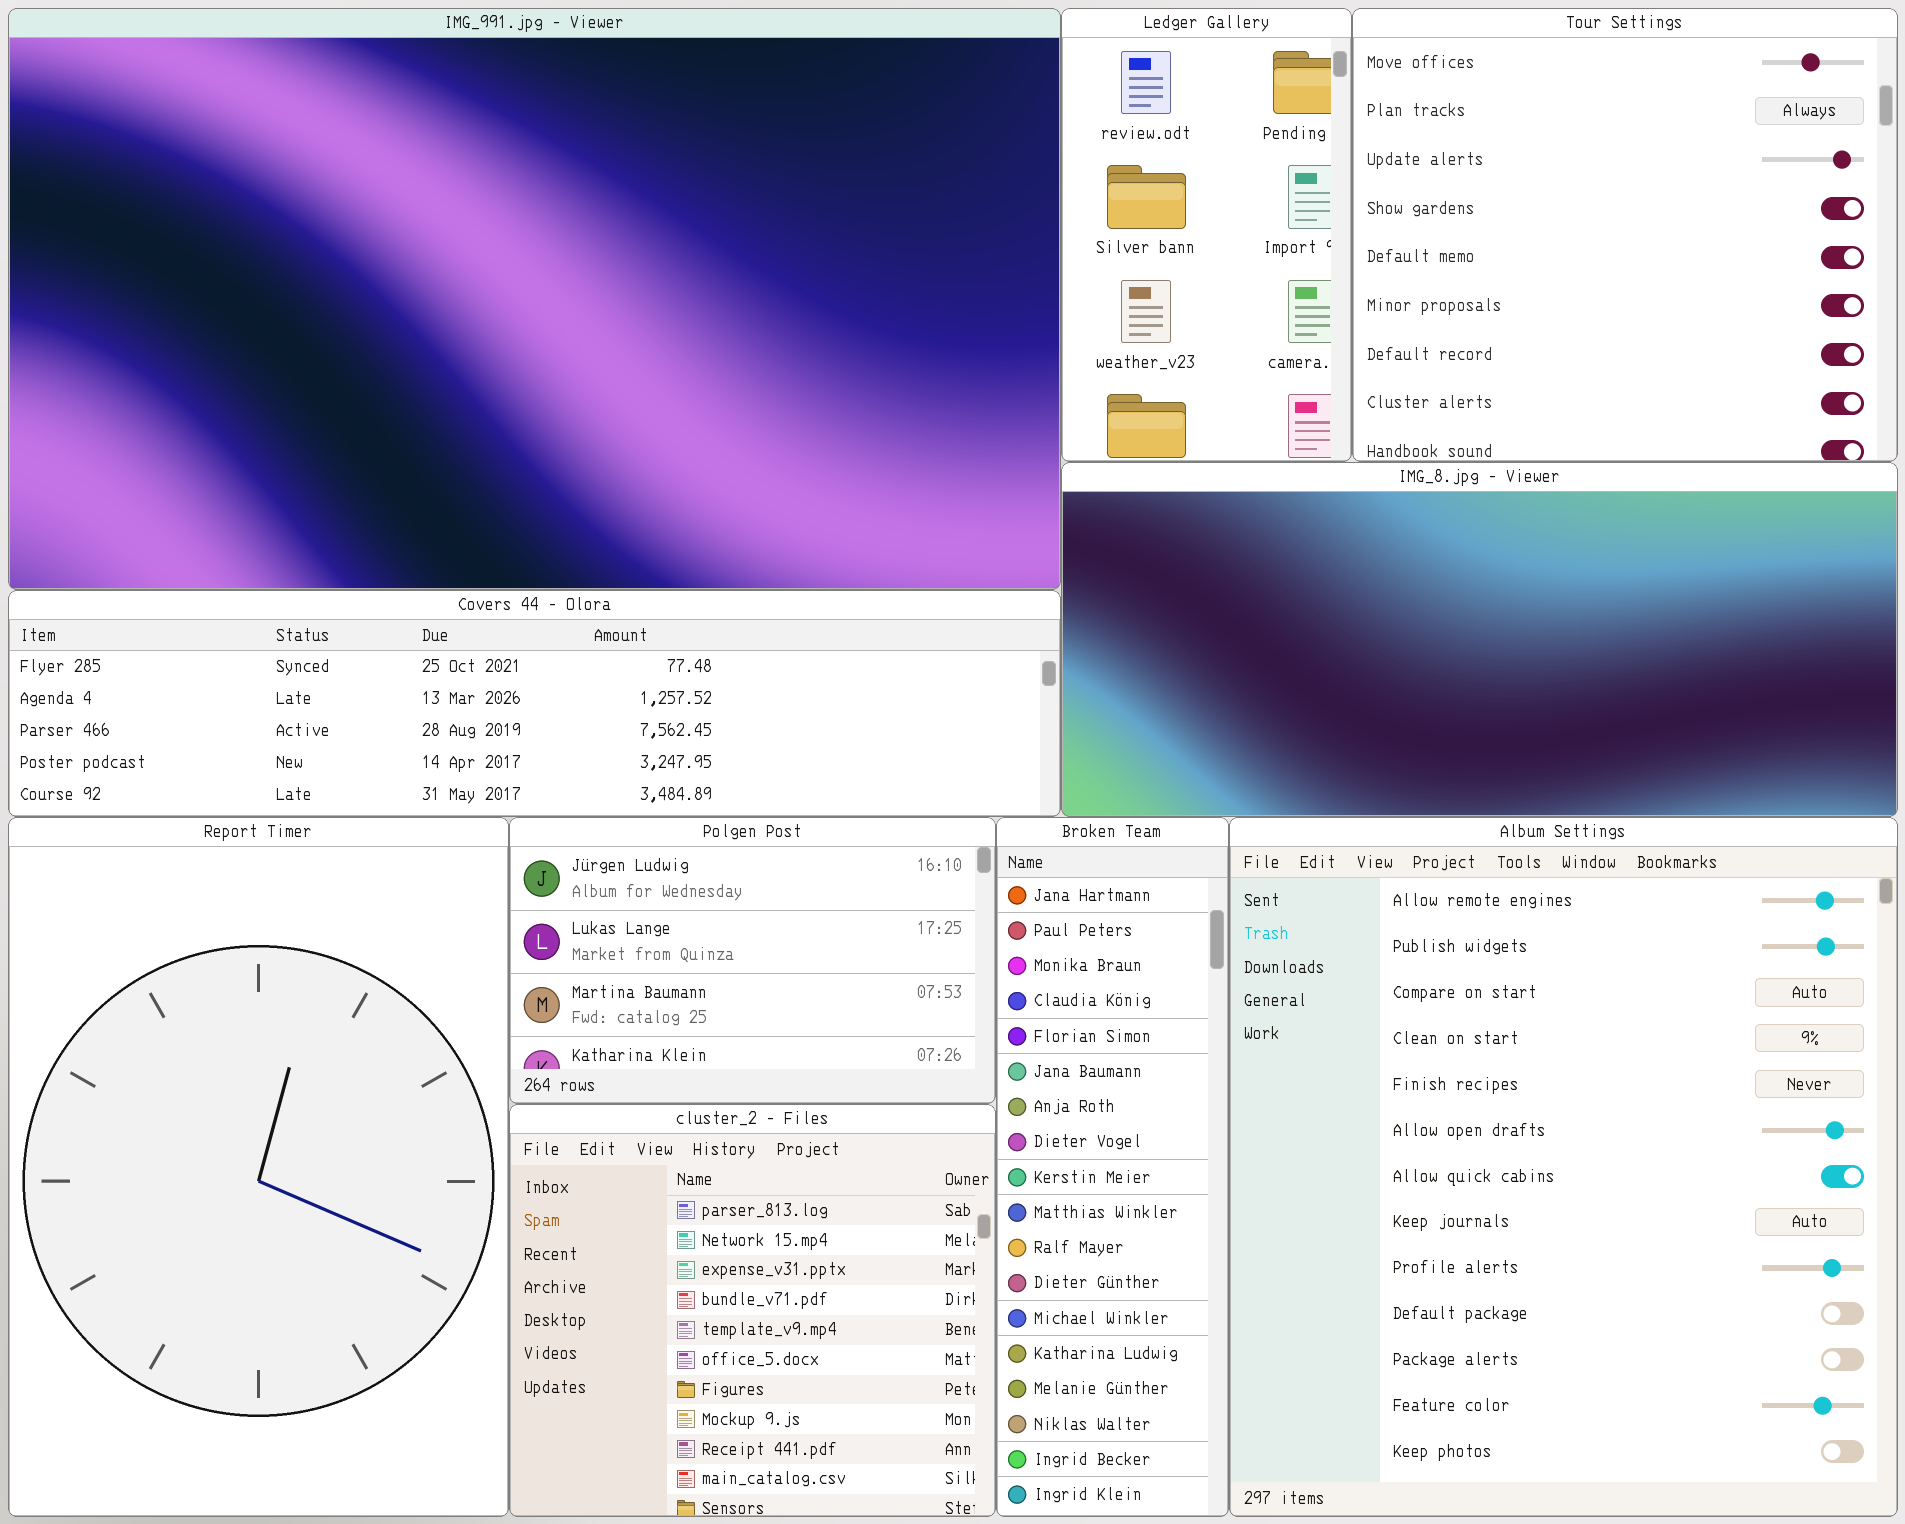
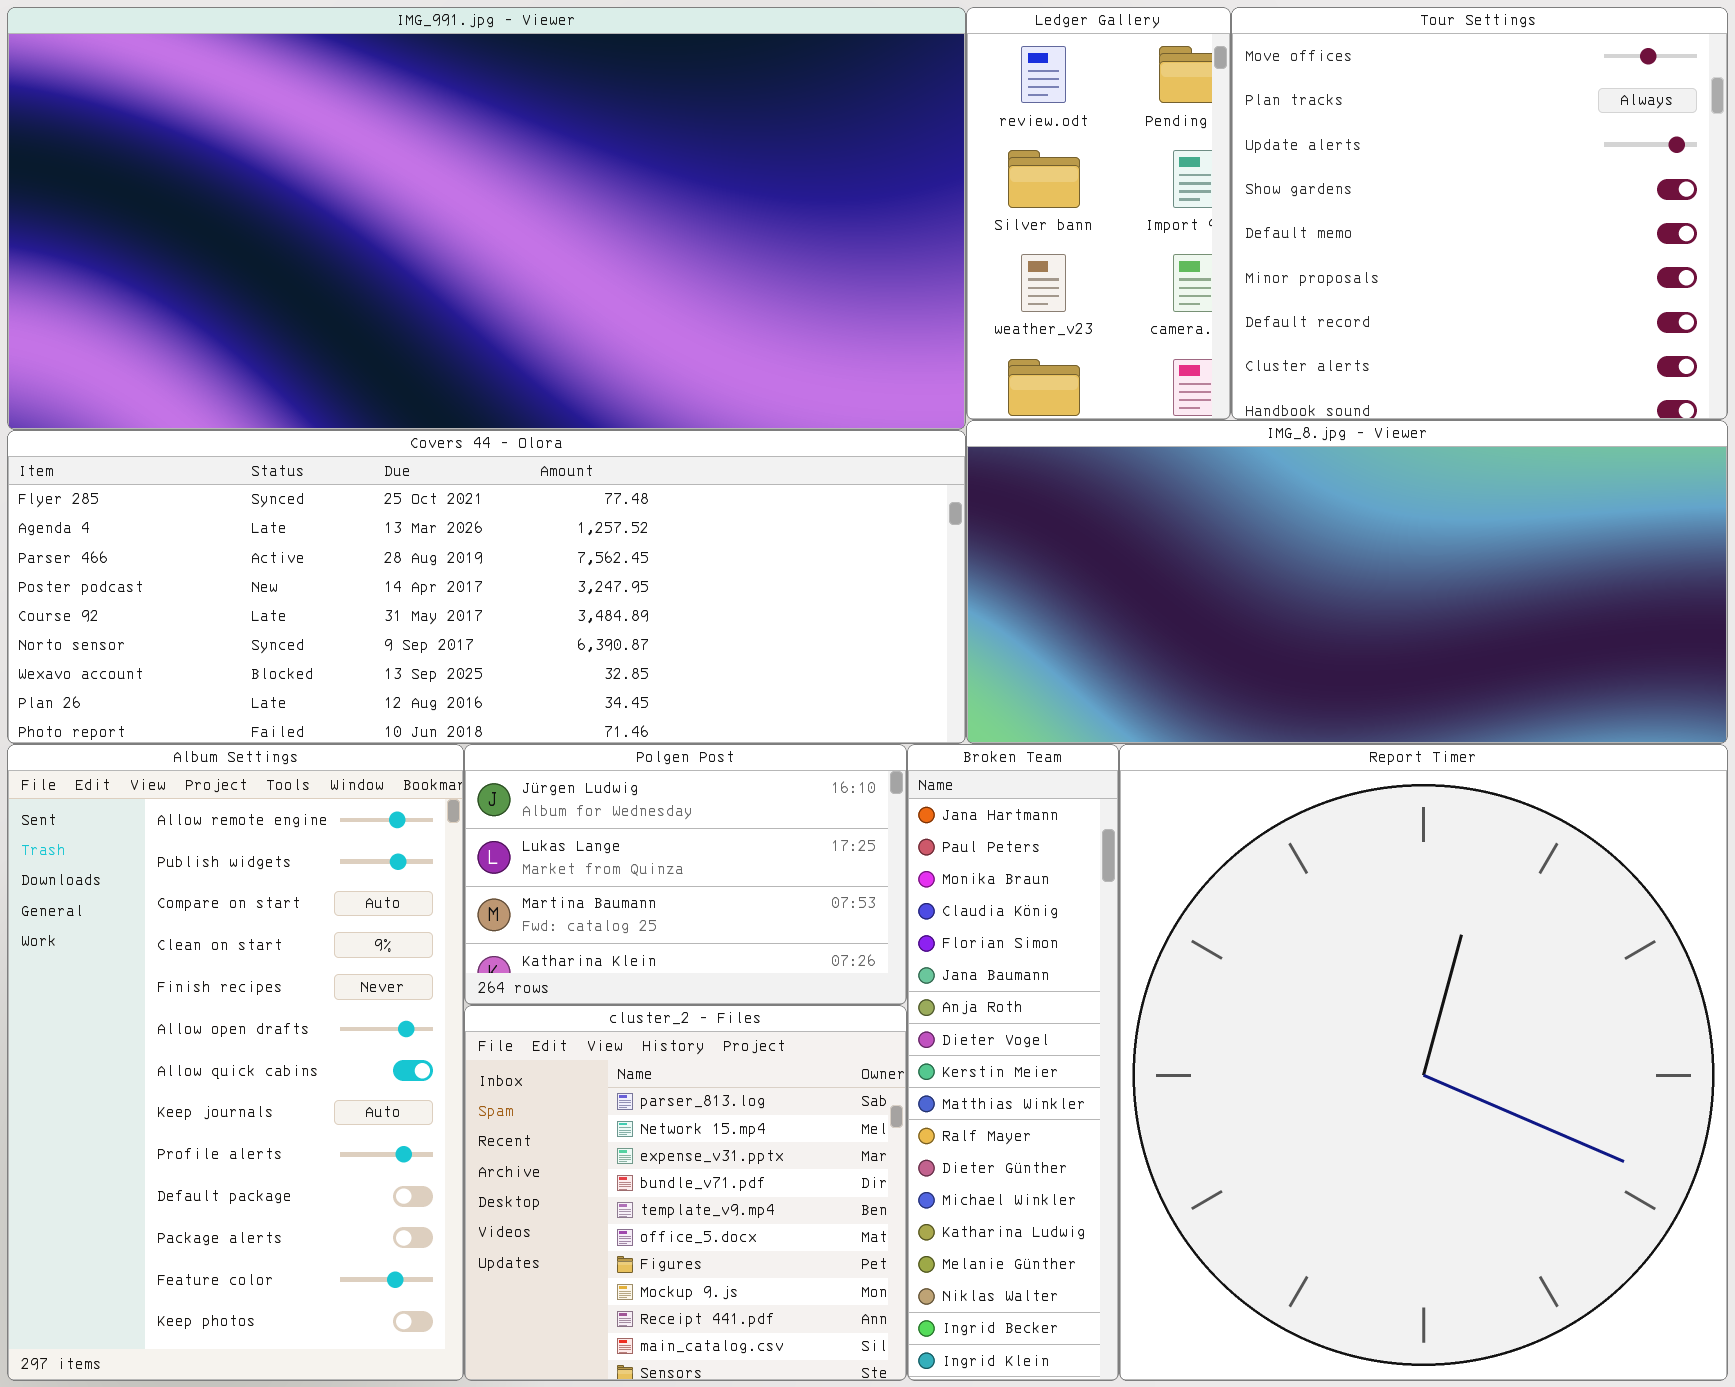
IMG_991.jpg - Viewer: [8,8,1061,590] -> [7,7,966,430], resized
Covers 44 - Olora: [8,590,1061,817] -> [7,430,966,744], resized
Report Timer: [8,817,509,1517] -> [1119,744,1728,1381], moved, resized
Album Settings: [1229,817,1898,1517] -> [7,744,464,1381], moved, resized

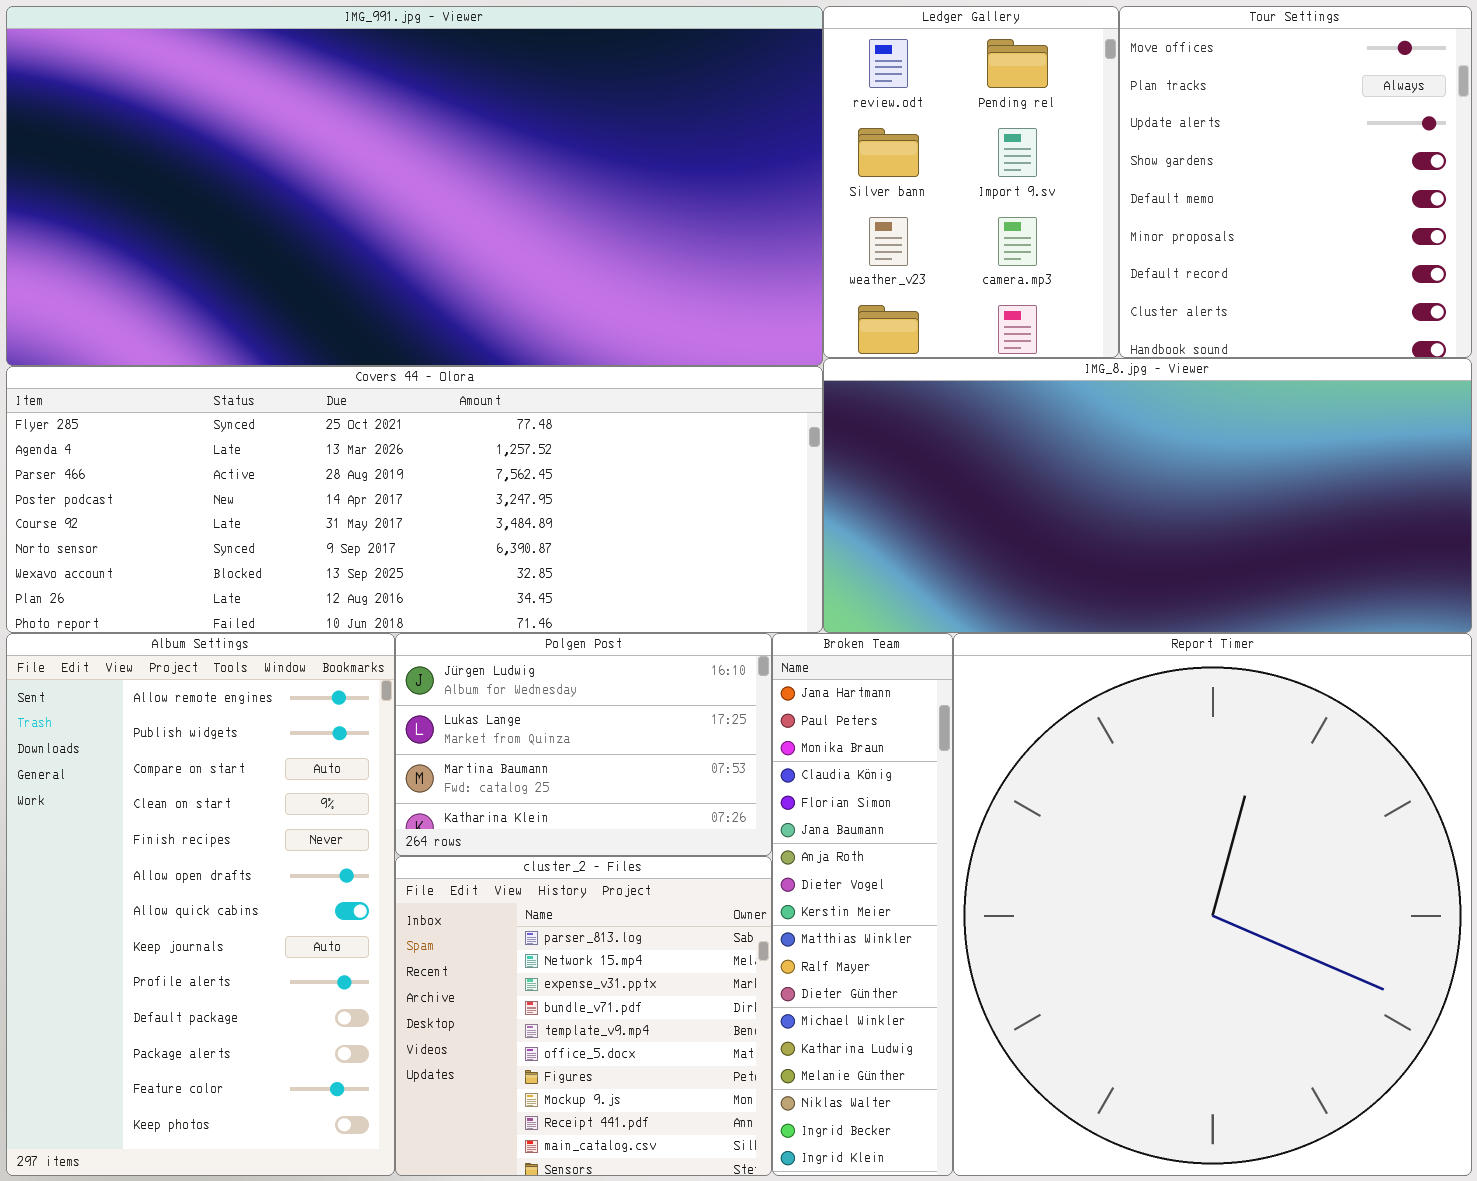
Ledger Gallery: [966,7,1231,420] -> [823,6,1119,358], resized
Tour Settings: [1231,7,1728,420] -> [1119,6,1472,358], resized

